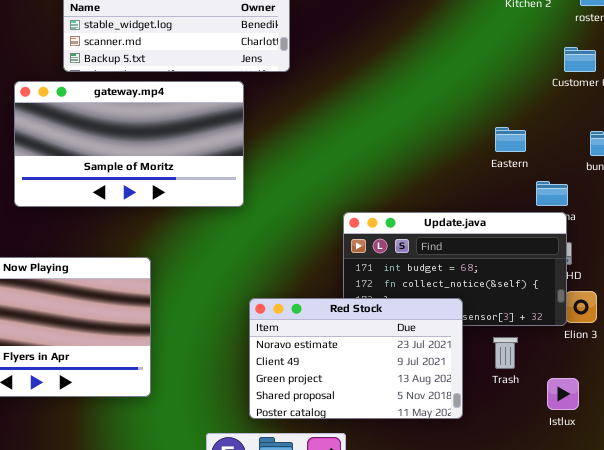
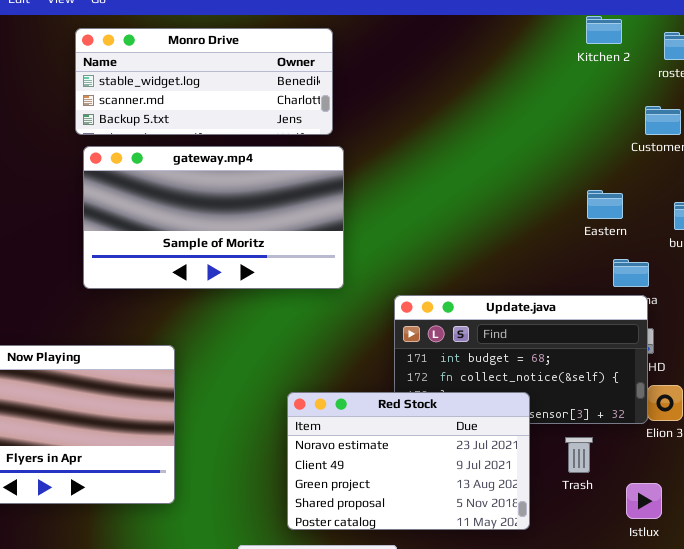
gateway.mp4: [14,81,244,207] -> [83,146,344,289], moved
Eastern: [495,127,526,152] -> [587,190,623,219], moved

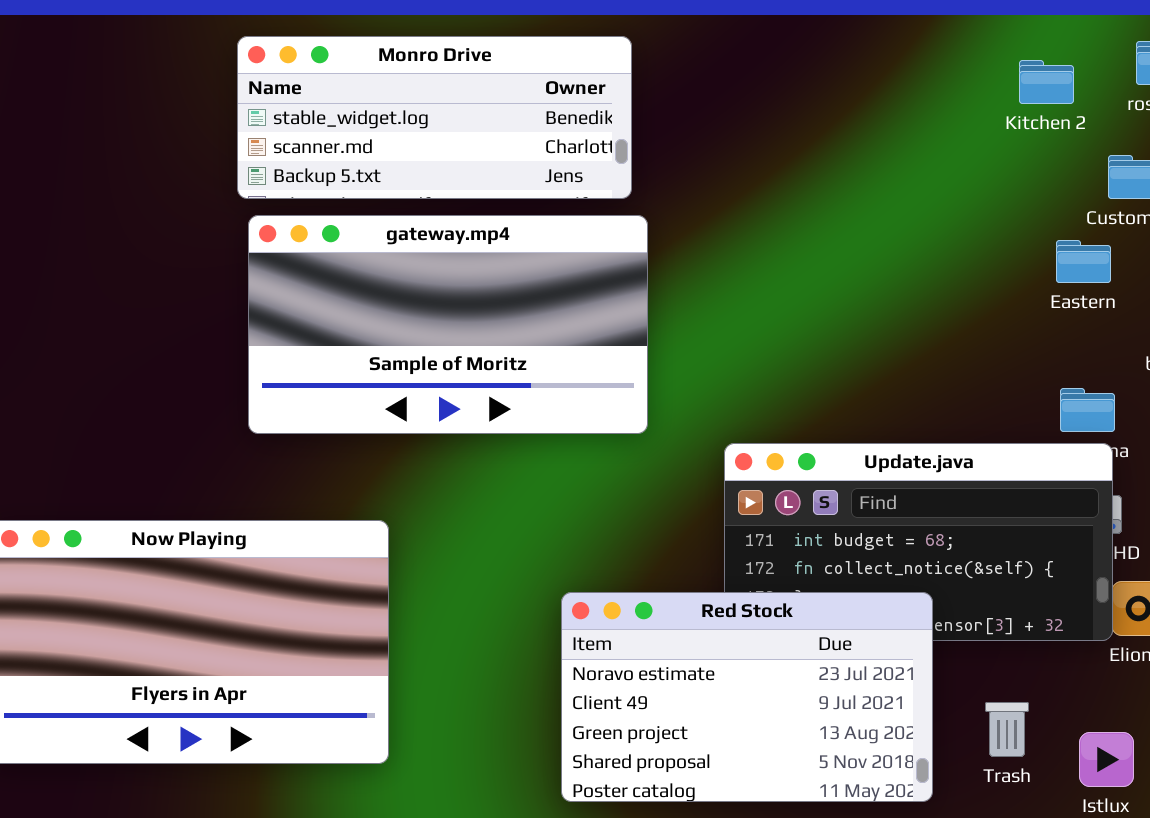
Kitchen 2: [586,16,622,44] -> [1019,60,1074,104], moved
Eastern: [587,190,623,219] -> [1056,240,1111,283], moved
Trash: [565,437,593,473] -> [985,702,1029,757], moved

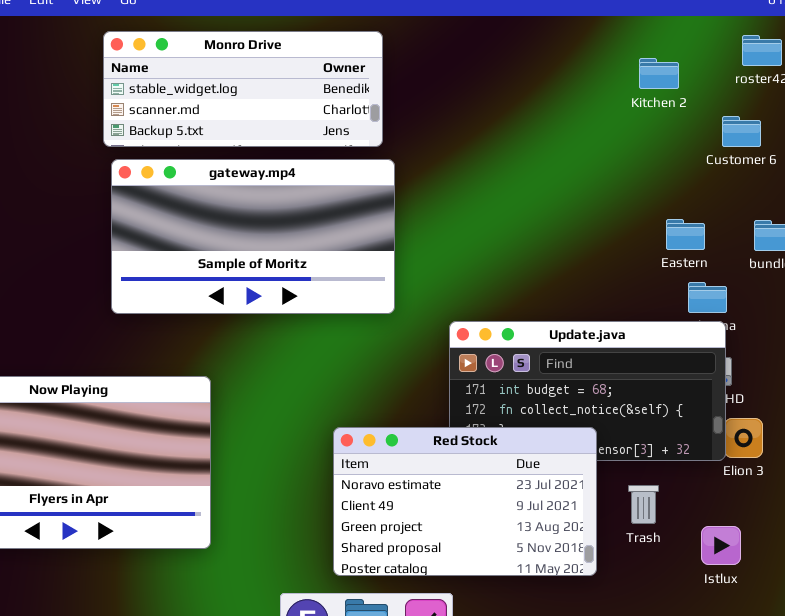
Kitchen 2: [1019,60,1074,104] -> [639,58,679,89], moved
Eastern: [1056,240,1111,283] -> [666,219,705,250], moved
Trash: [985,702,1029,757] -> [628,485,659,524], moved

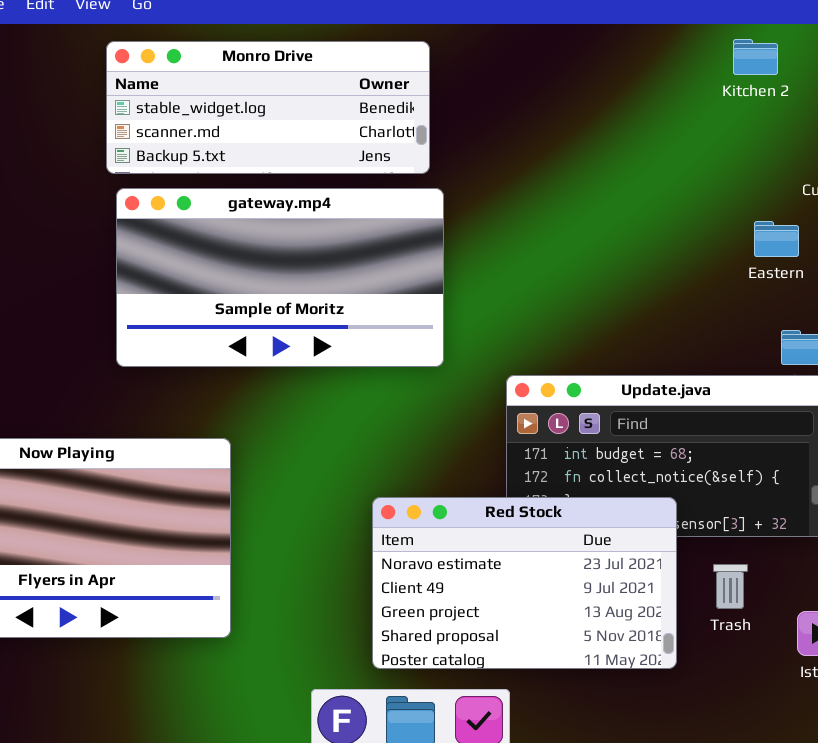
Kitchen 2: [639,58,679,89] -> [733,39,778,75], moved
Eastern: [666,219,705,250] -> [754,221,799,257], moved

